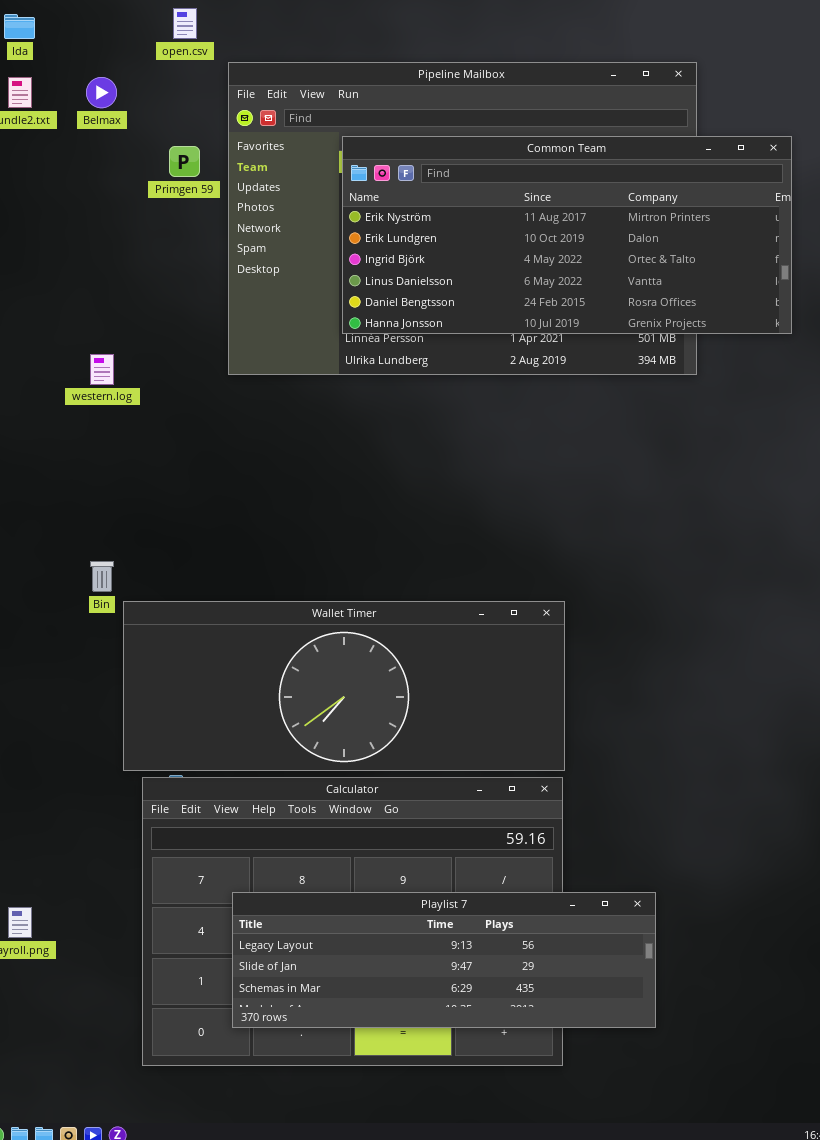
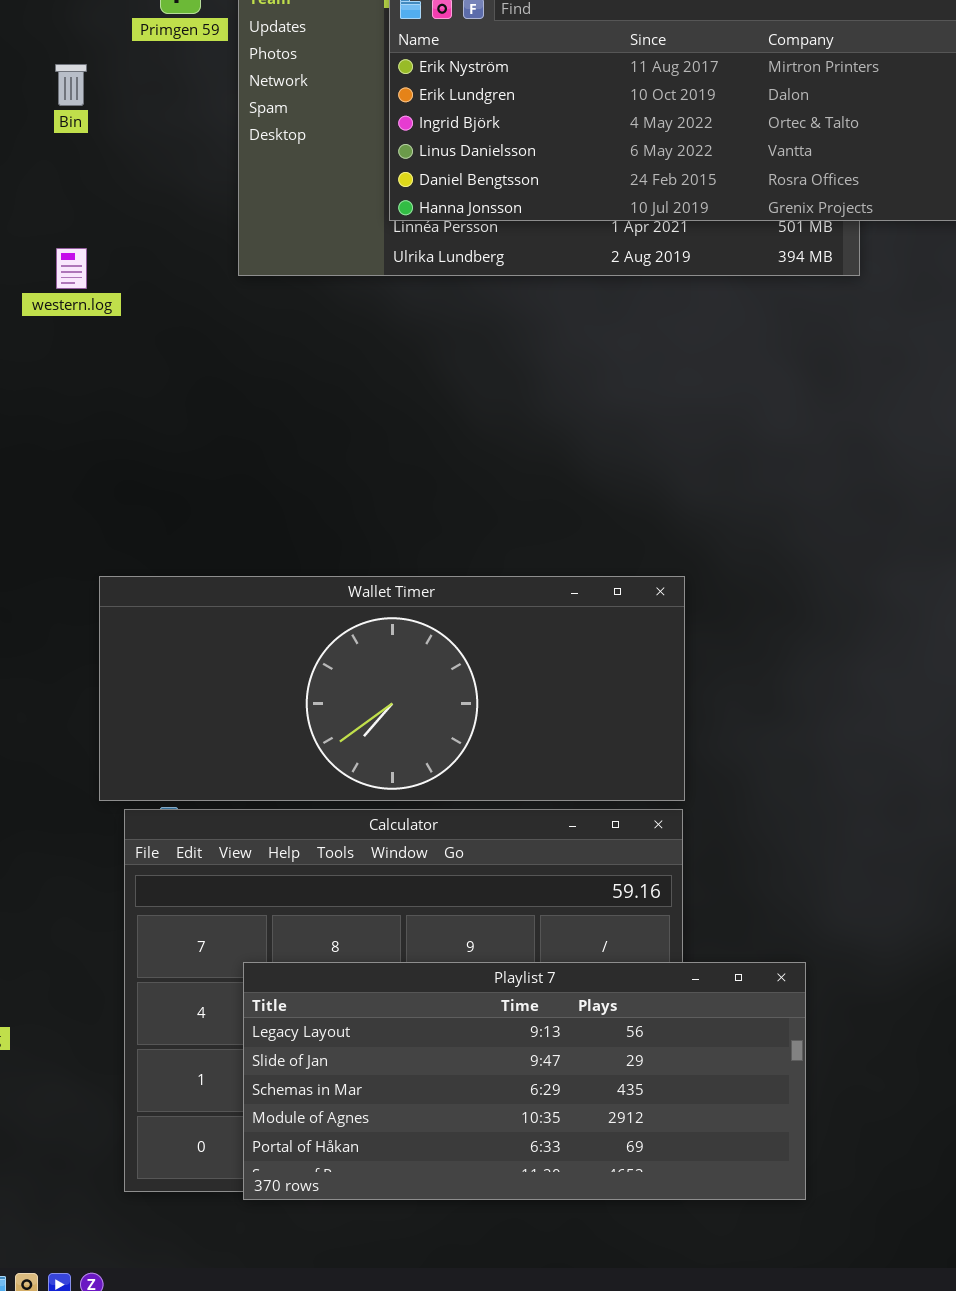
Bin: [90,561,114,592] -> [55,64,87,106], moved
Playlist 7: [232,892,656,1028] -> [243,962,806,1200], resized

